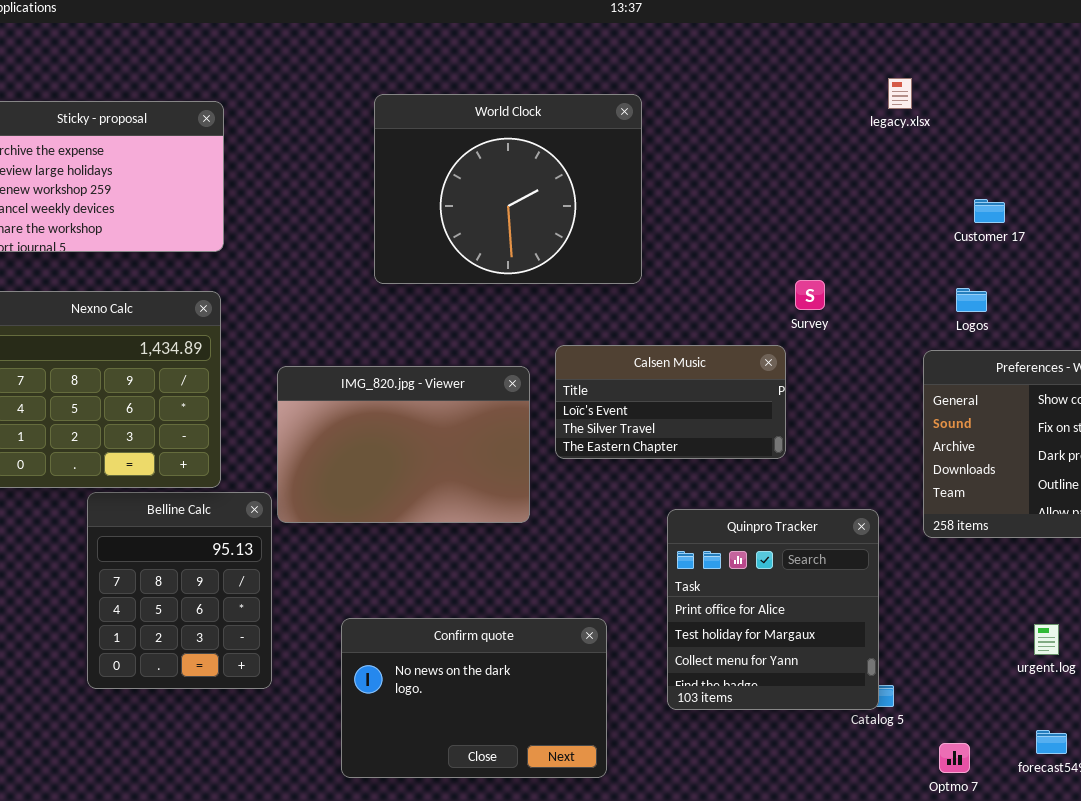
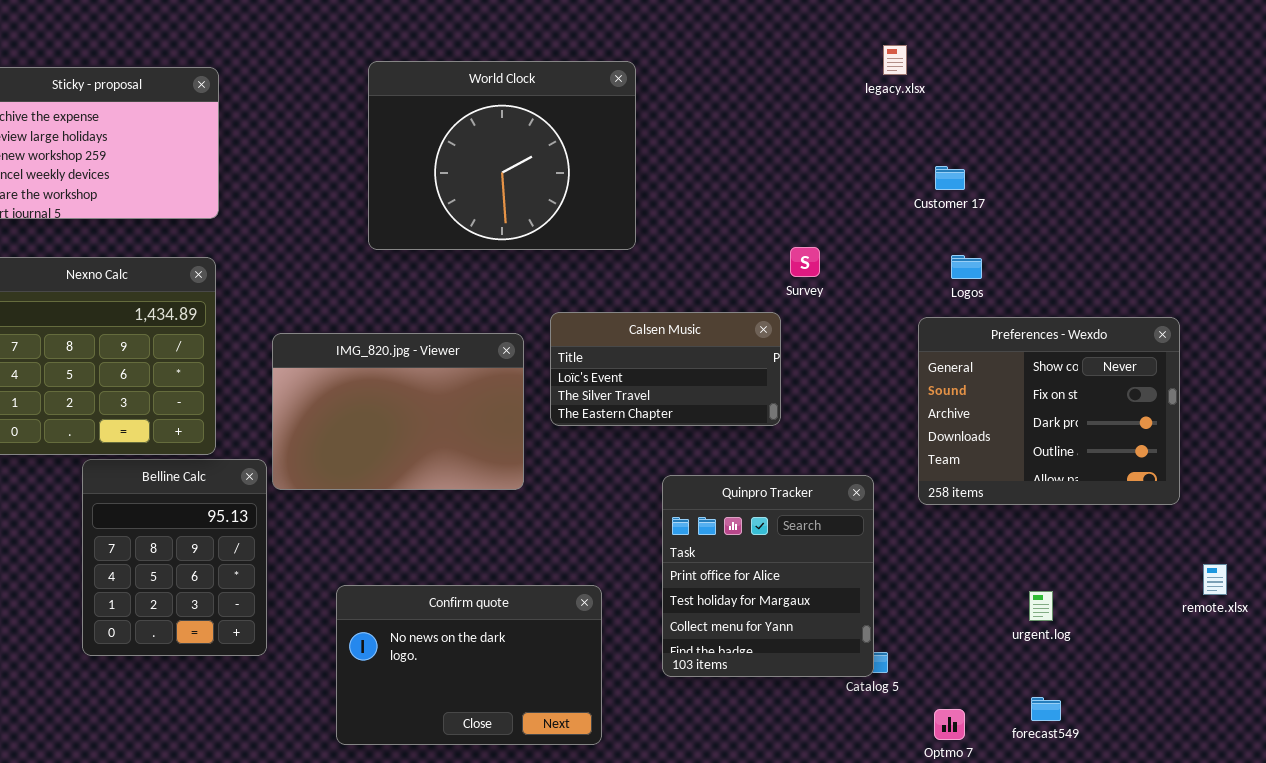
Customer 17: [974,199,1005,223] -> [935,166,965,190], moved

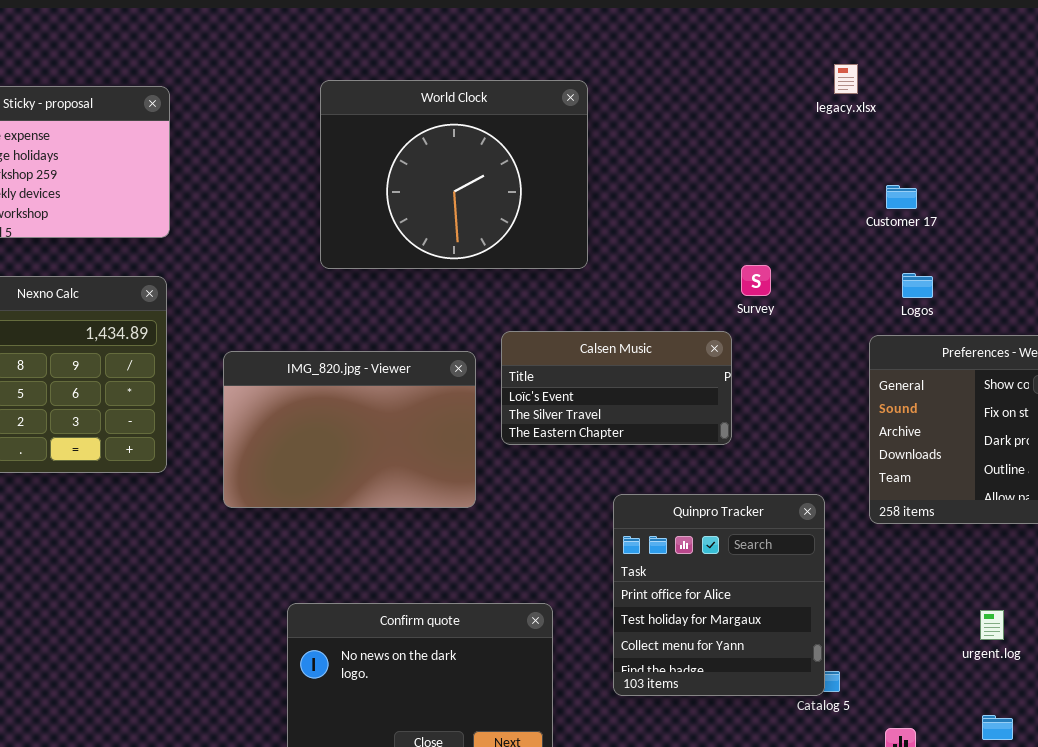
Belline Calc: [82,459,267,656] -> none, closed

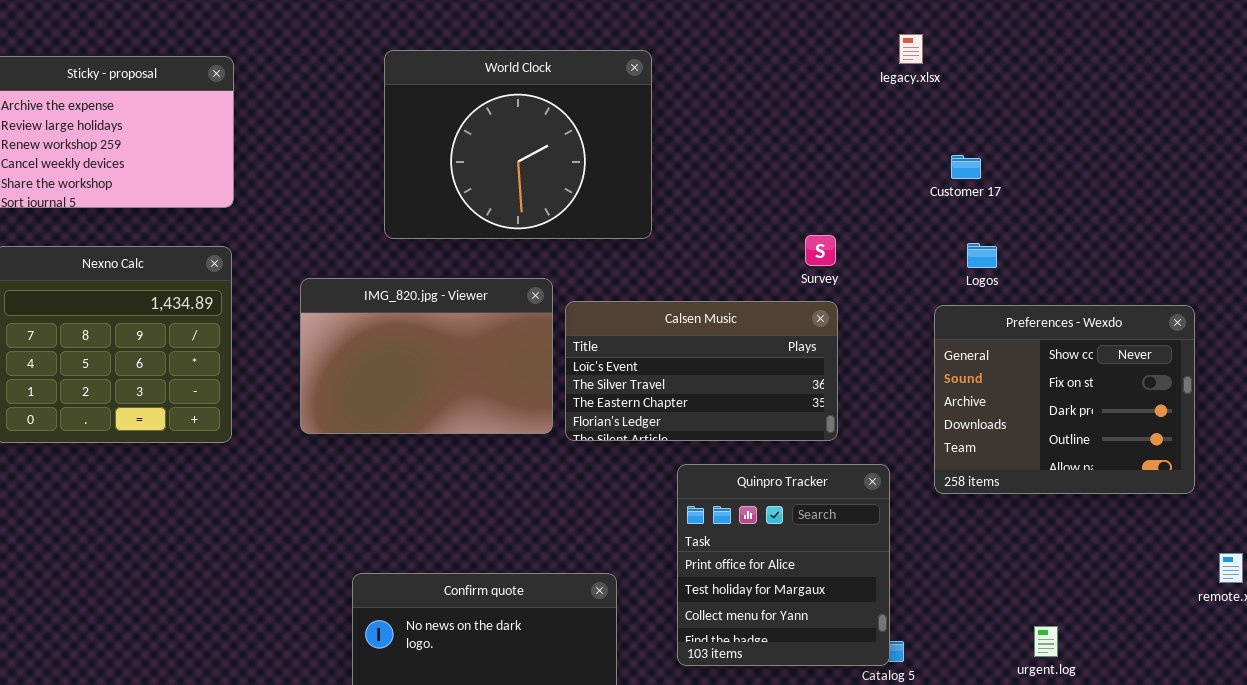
Calsen Music: [501,331,732,445] -> [565,301,838,441], resized
IMG_820.jpg - Viewer: [223,351,476,508] -> [300,278,553,434], moved
urgent.log: [980,610,1004,640] -> [1034,626,1058,657], moved

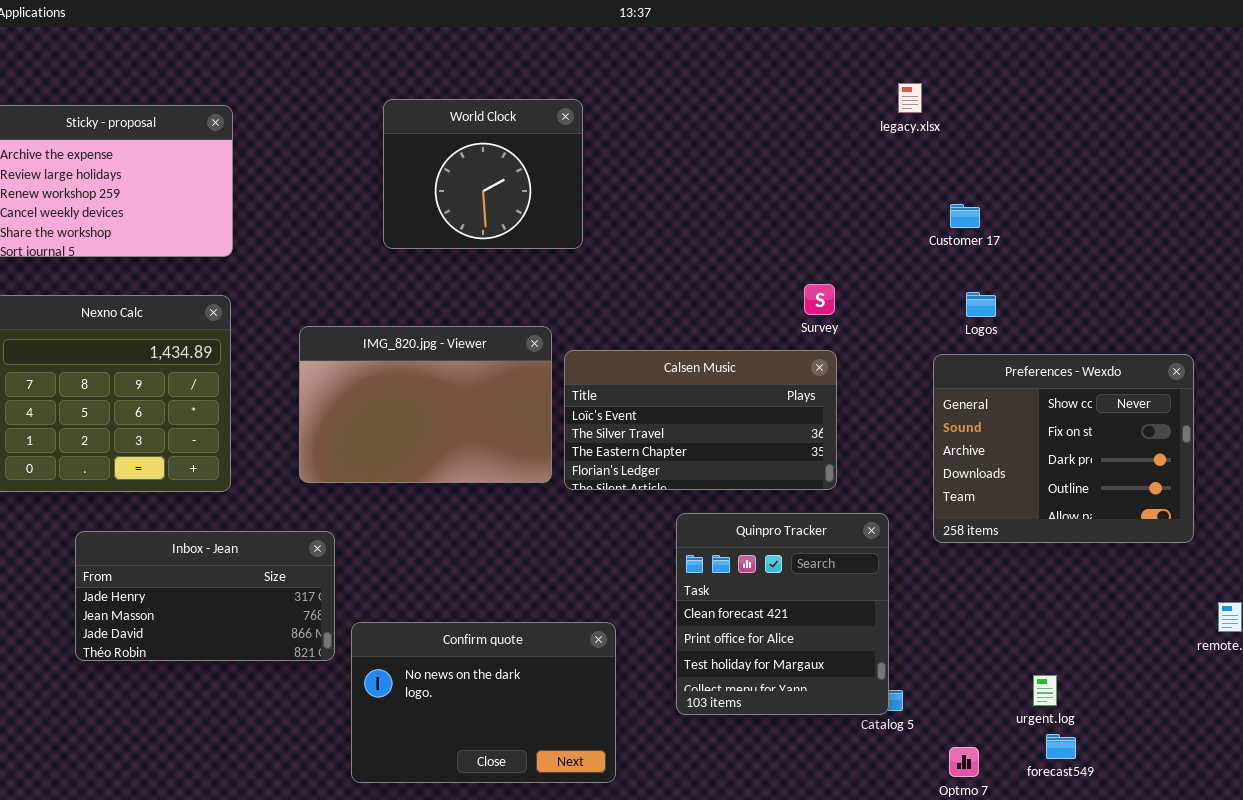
World Clock: [384,50,652,239] -> [383,99,583,249], resized
Quinpro Tracker: [677,464,890,666] -> [676,513,889,715], scrolled up 1 row
Inbox - Jean: none -> [75,531,335,661], opened

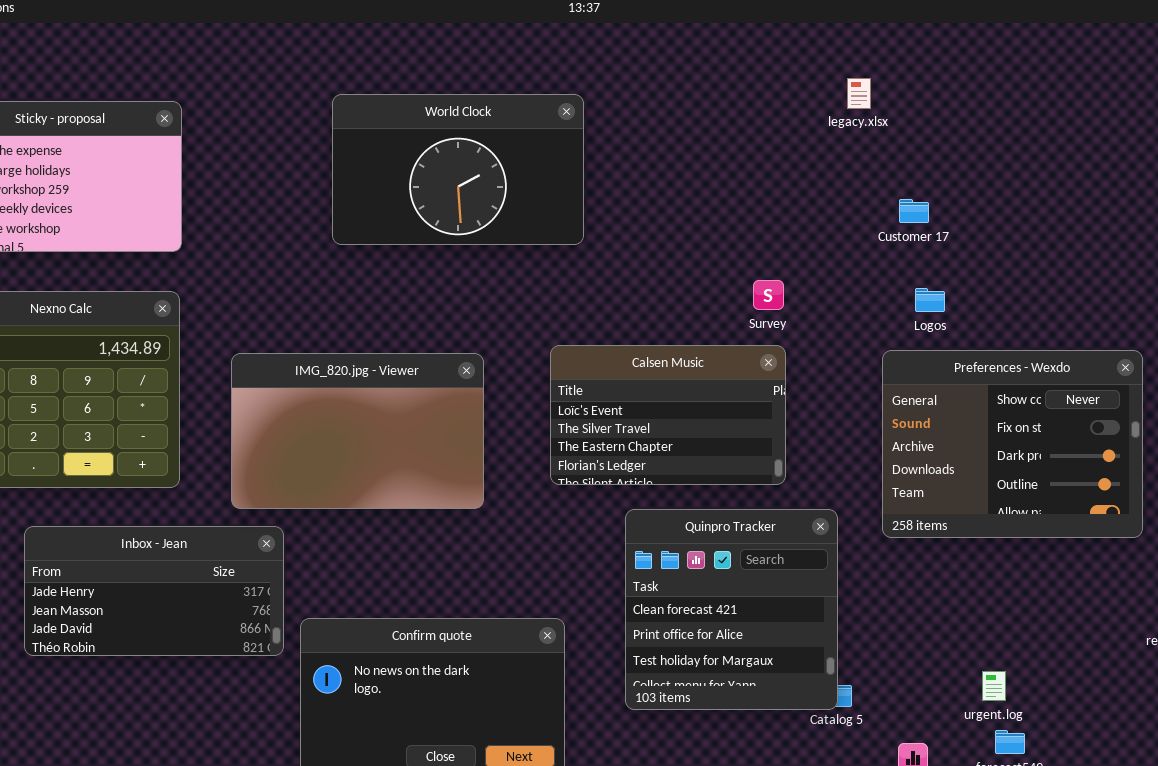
World Clock: [383,99,583,249] -> [332,94,584,245], resized
IMG_820.jpg - Viewer: [299,326,552,483] -> [231,353,484,509], moved
Calsen Music: [564,350,837,490] -> [550,345,786,485], resized

